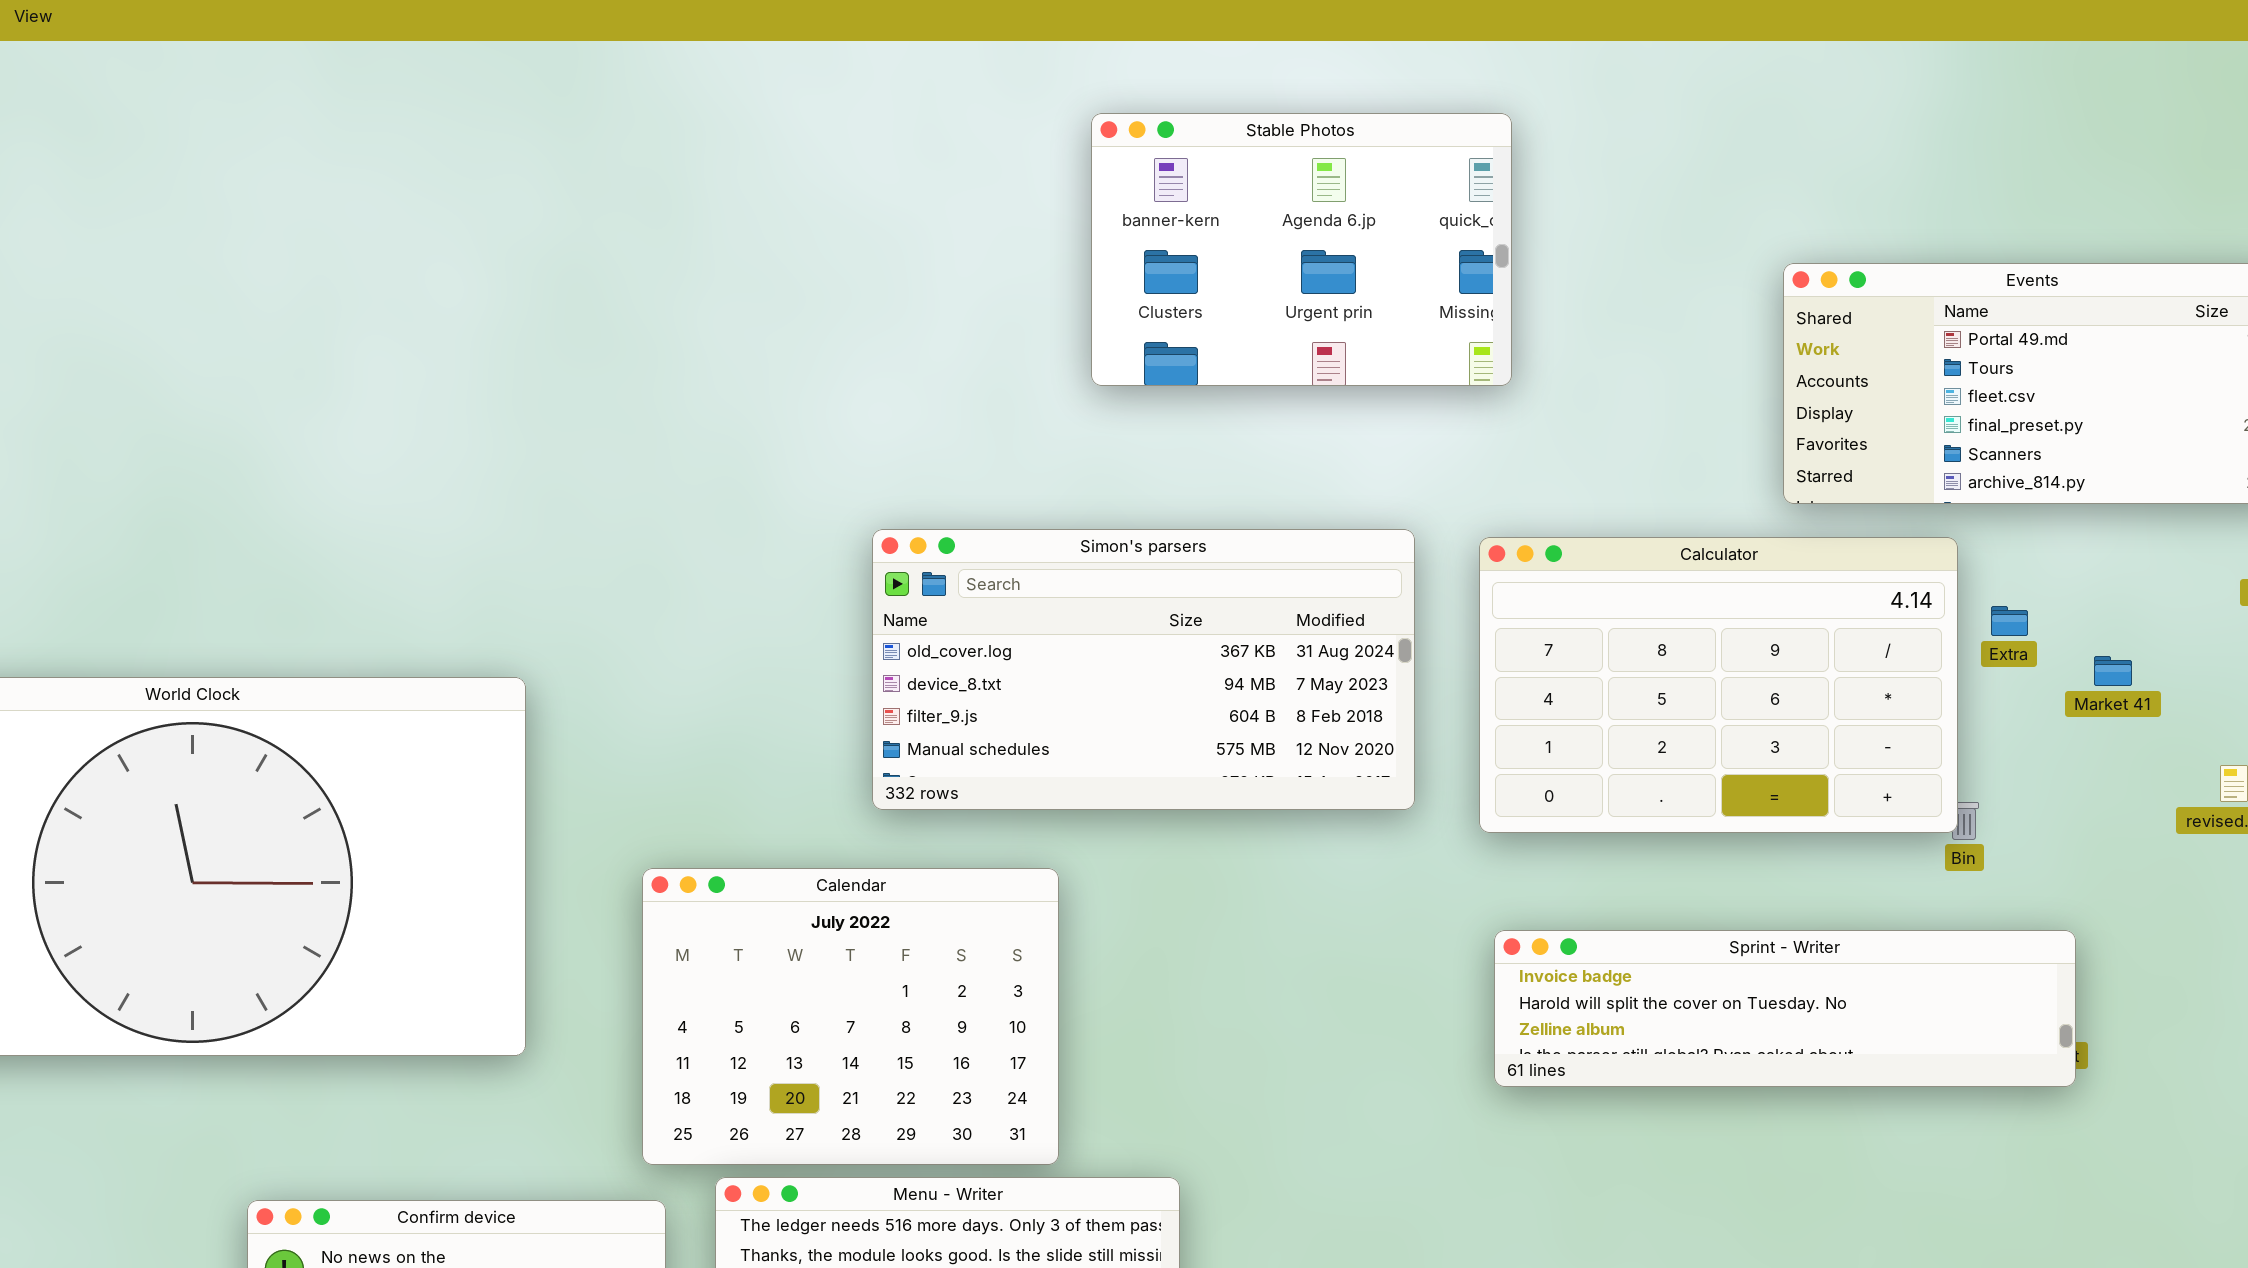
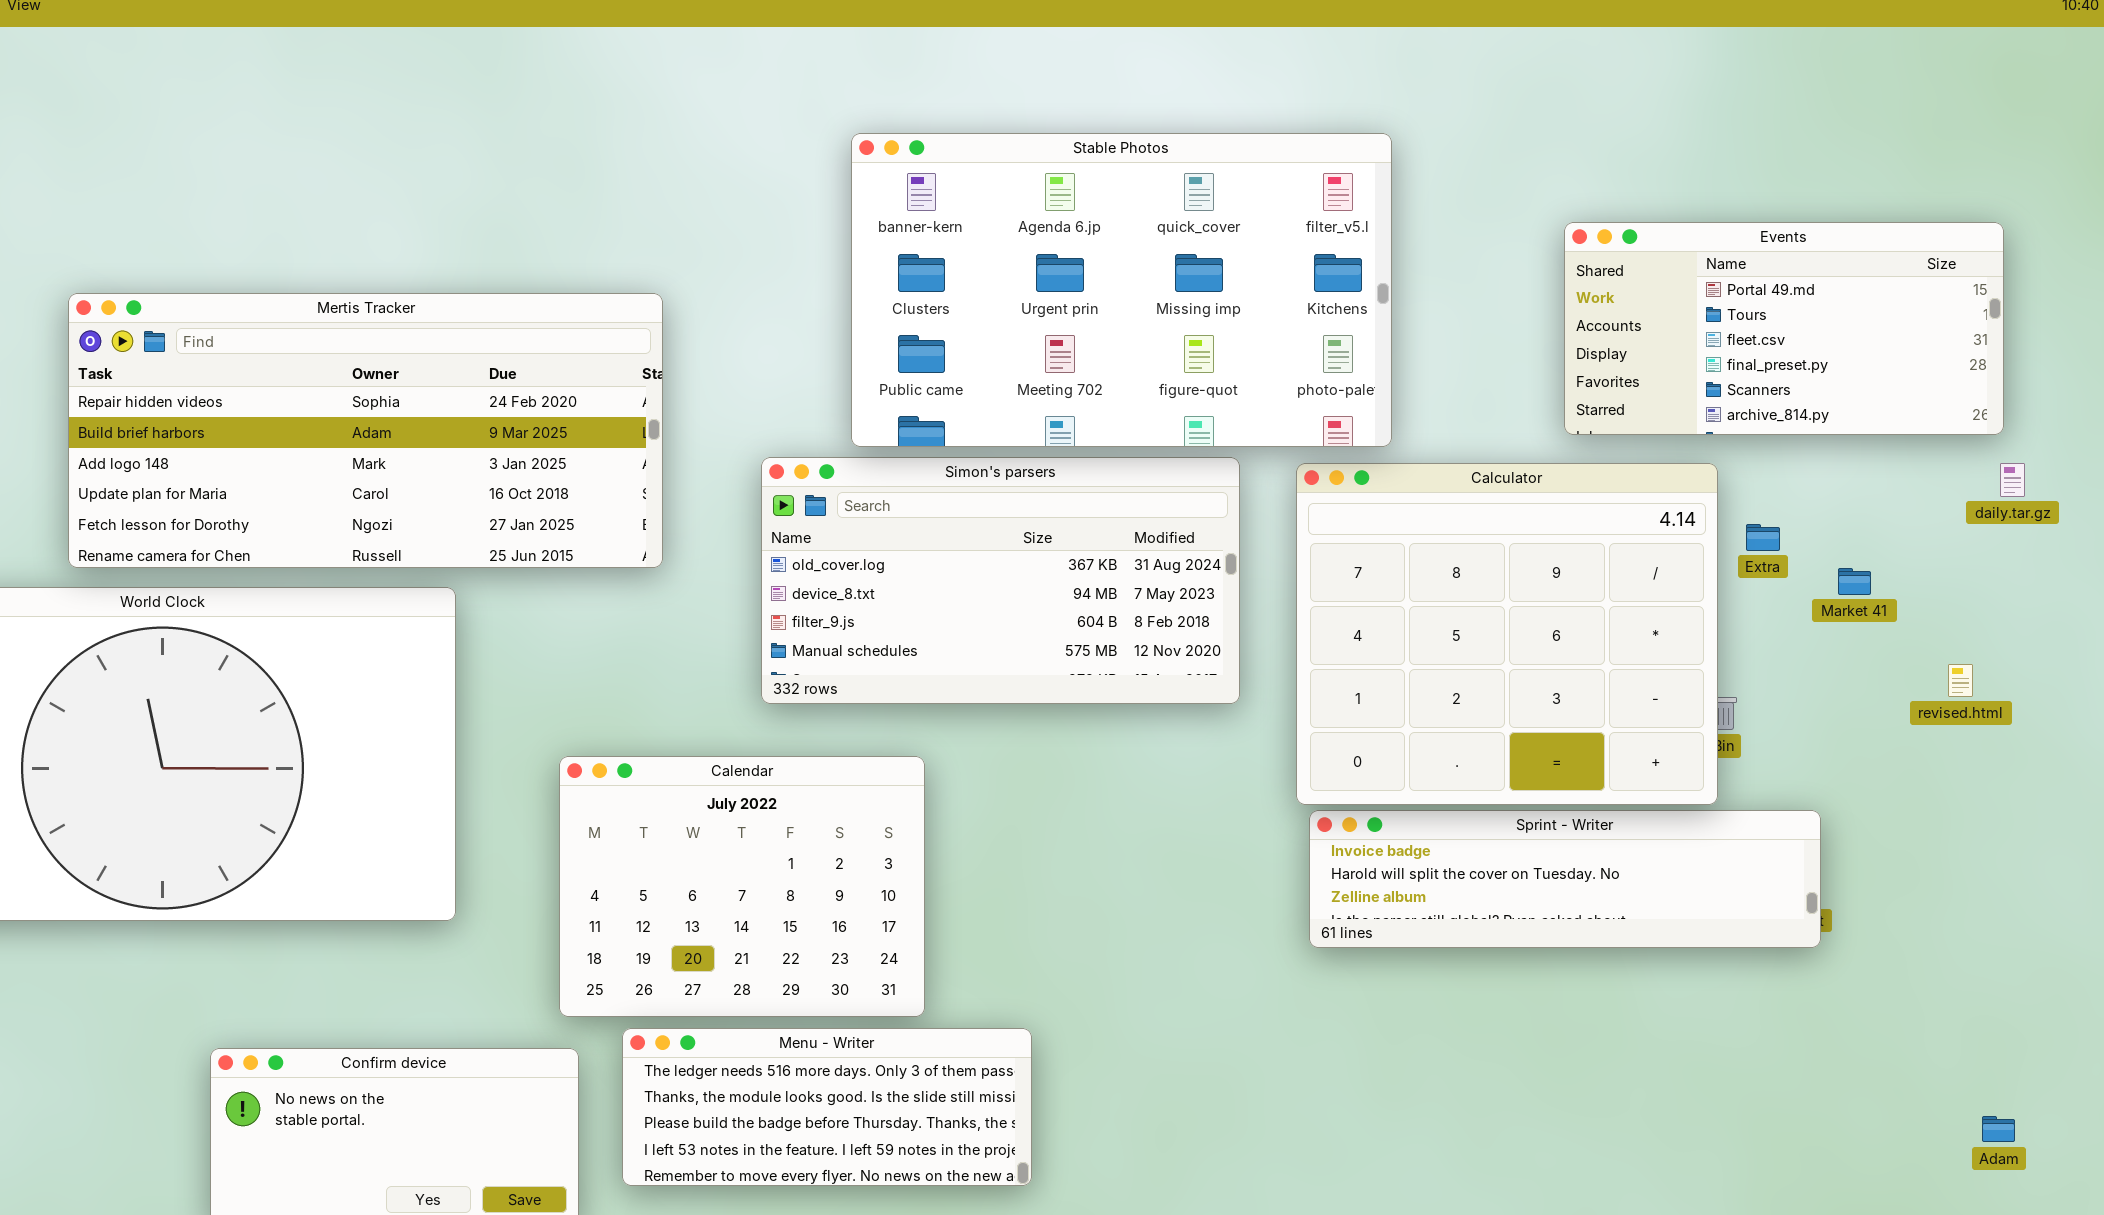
Stable Photos: [1091,113,1512,386] -> [851,133,1392,447], moved, resized
Mertis Tracker: none -> [68,293,663,568], opened
Calculator: [1479,537,1958,833] -> [1296,463,1718,805], resized

